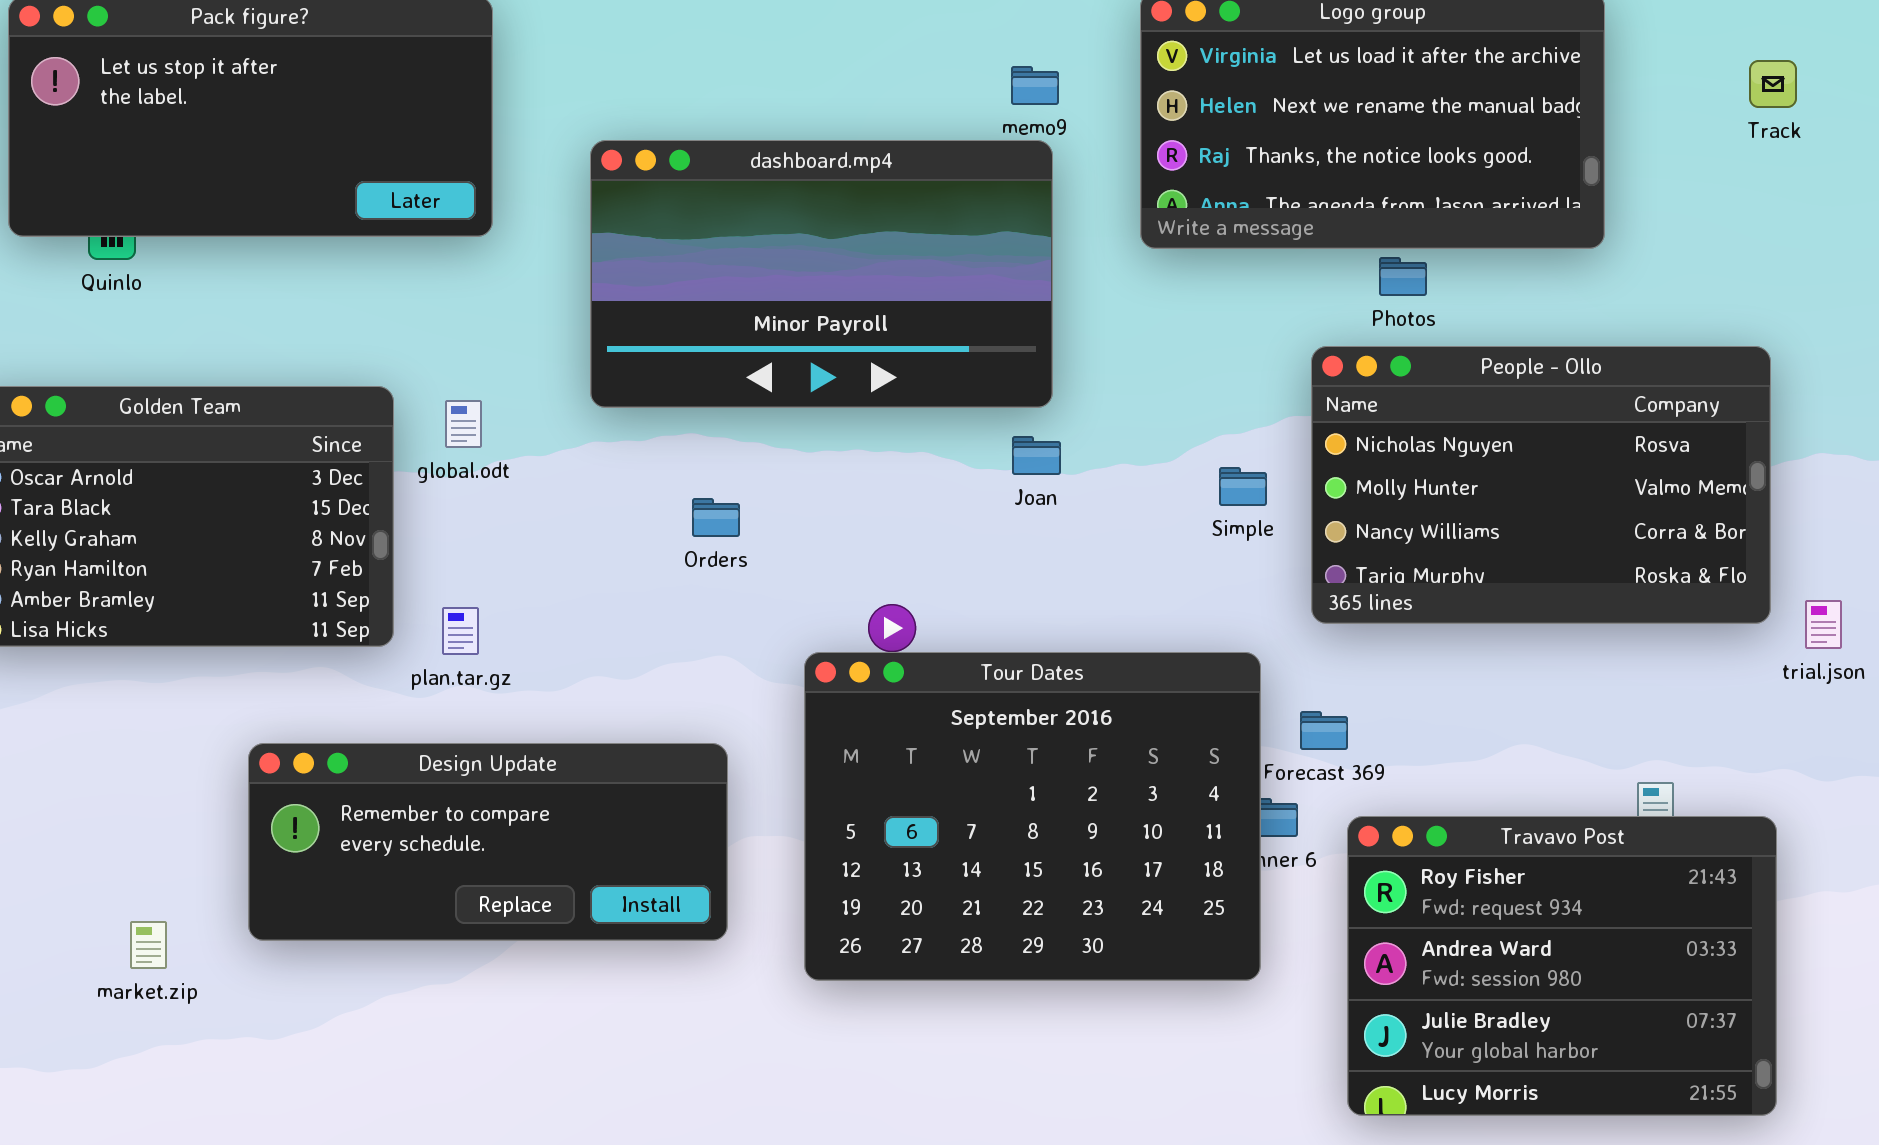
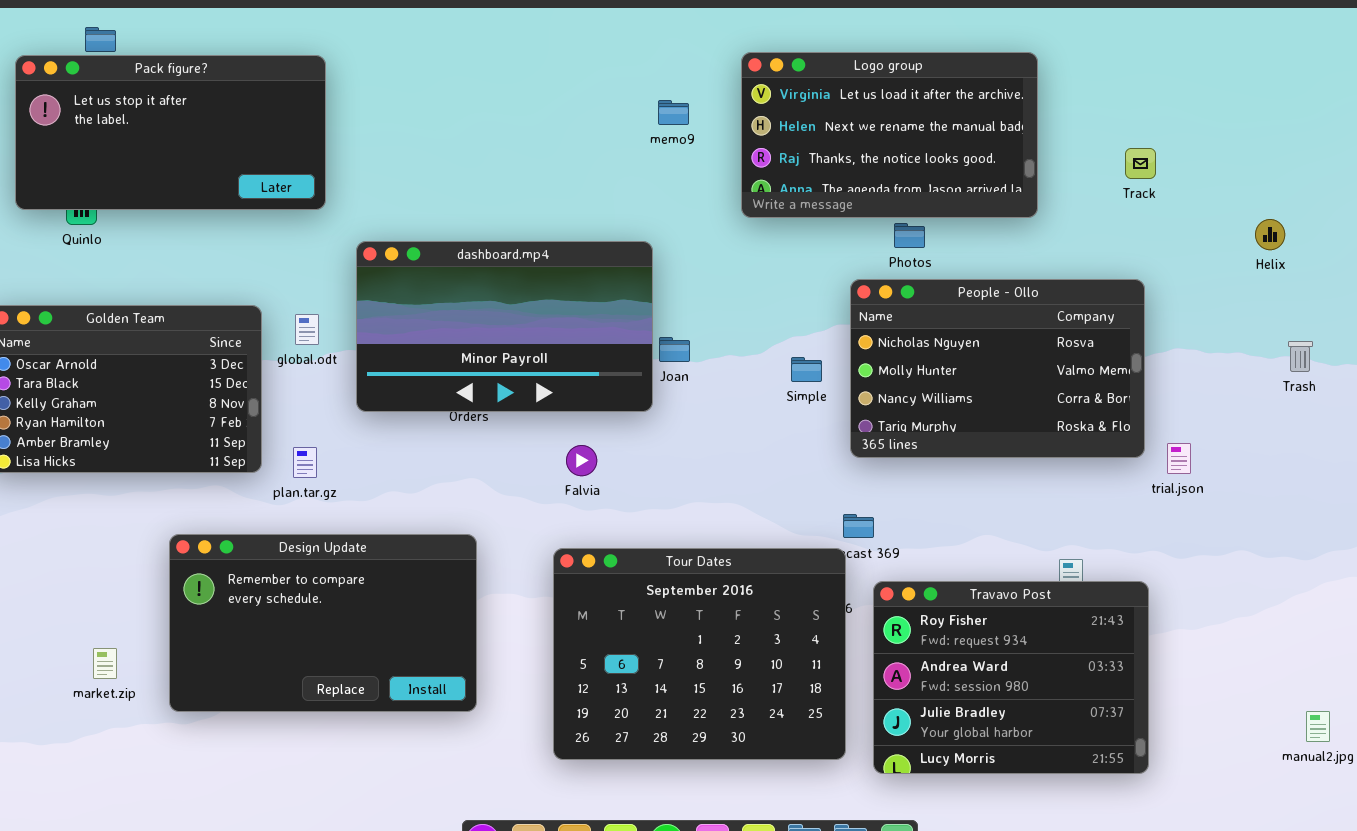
Track: [1749,60,1797,108] -> [1125,148,1156,179], moved
dashboard.mp4: [590,140,1053,408] -> [356,241,653,412], moved
Tour Dates: [804,652,1261,981] -> [553,548,846,760], moved
Design Update: [248,743,728,941] -> [169,534,477,712], resized

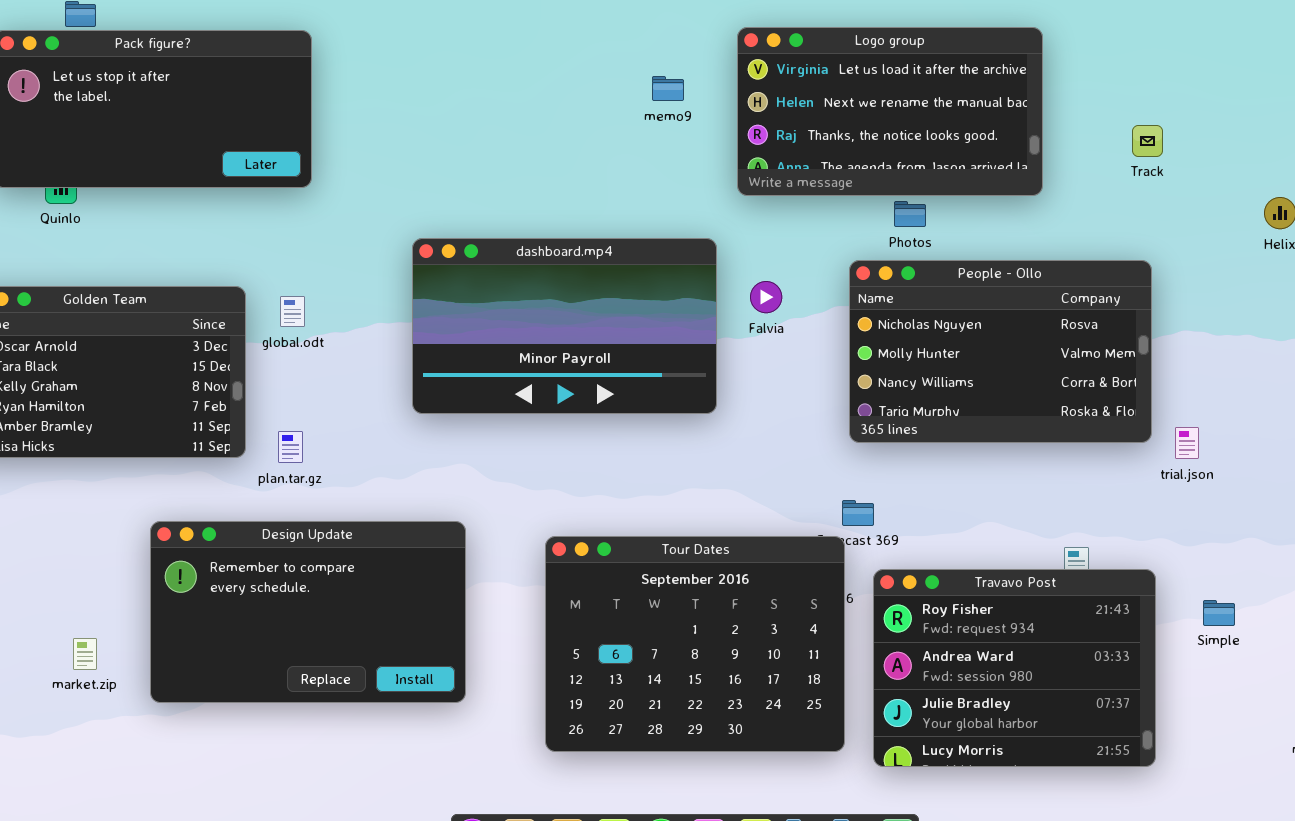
dashboard.mp4: [356,241,653,412] -> [412,238,717,414], moved
Simple: [791,357,822,382] -> [1203,600,1235,626], moved
Falvia: [566,445,597,476] -> [750,281,782,313], moved

